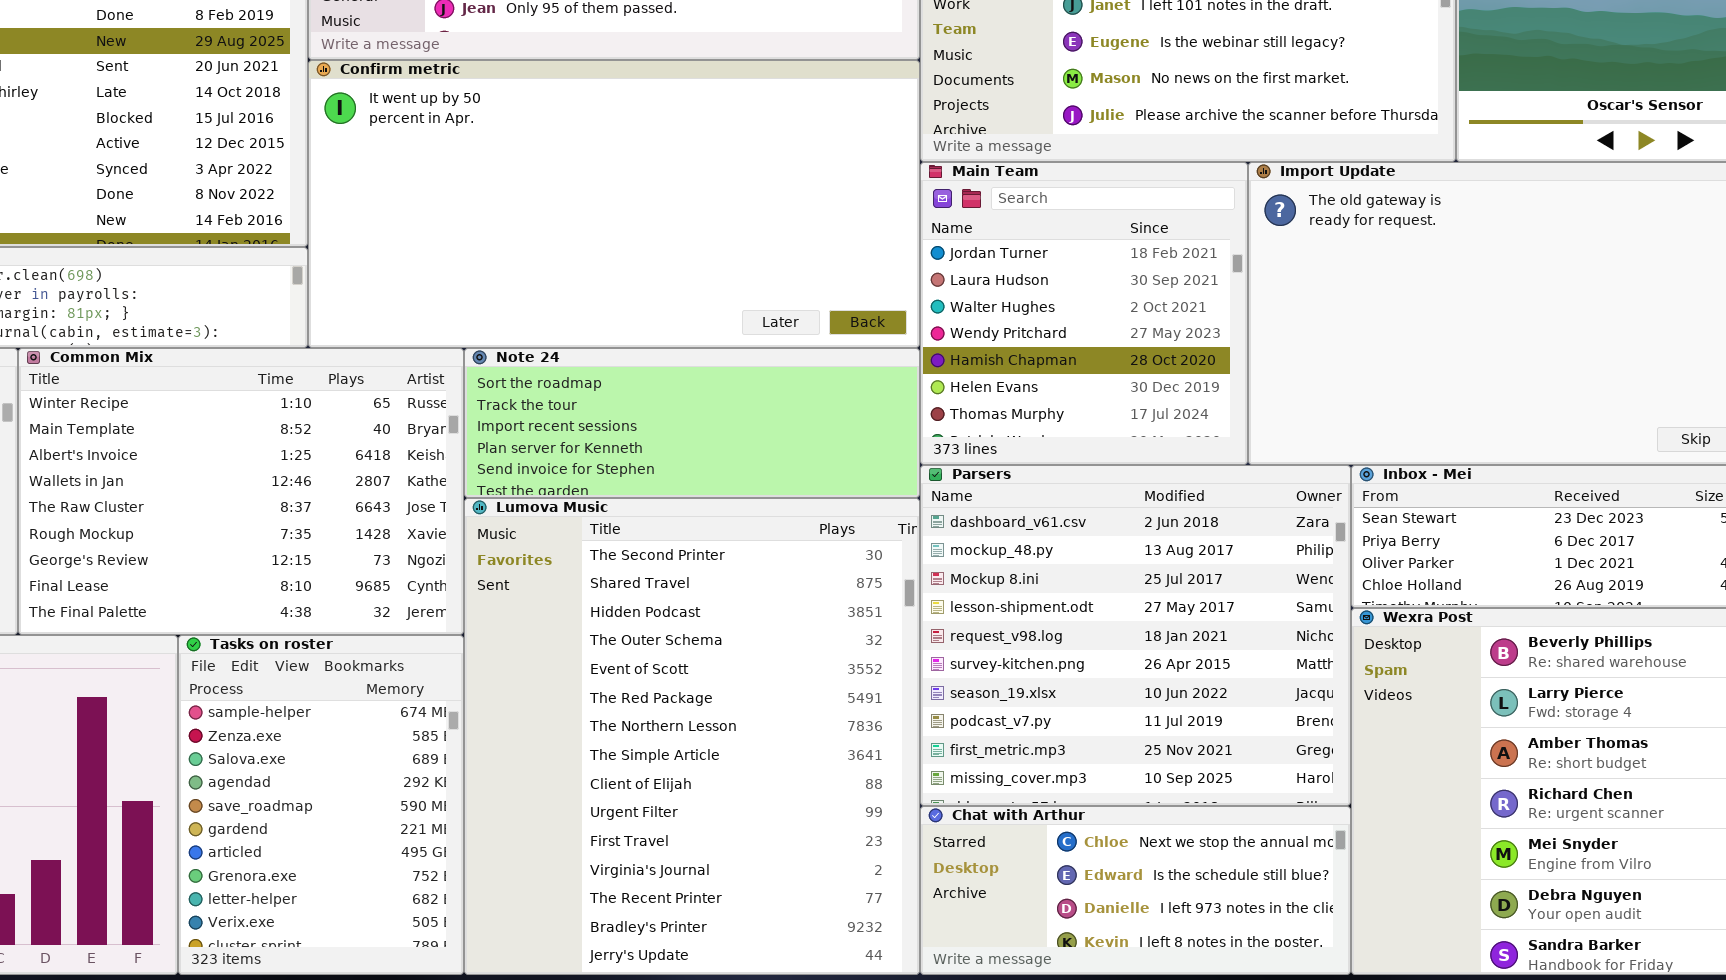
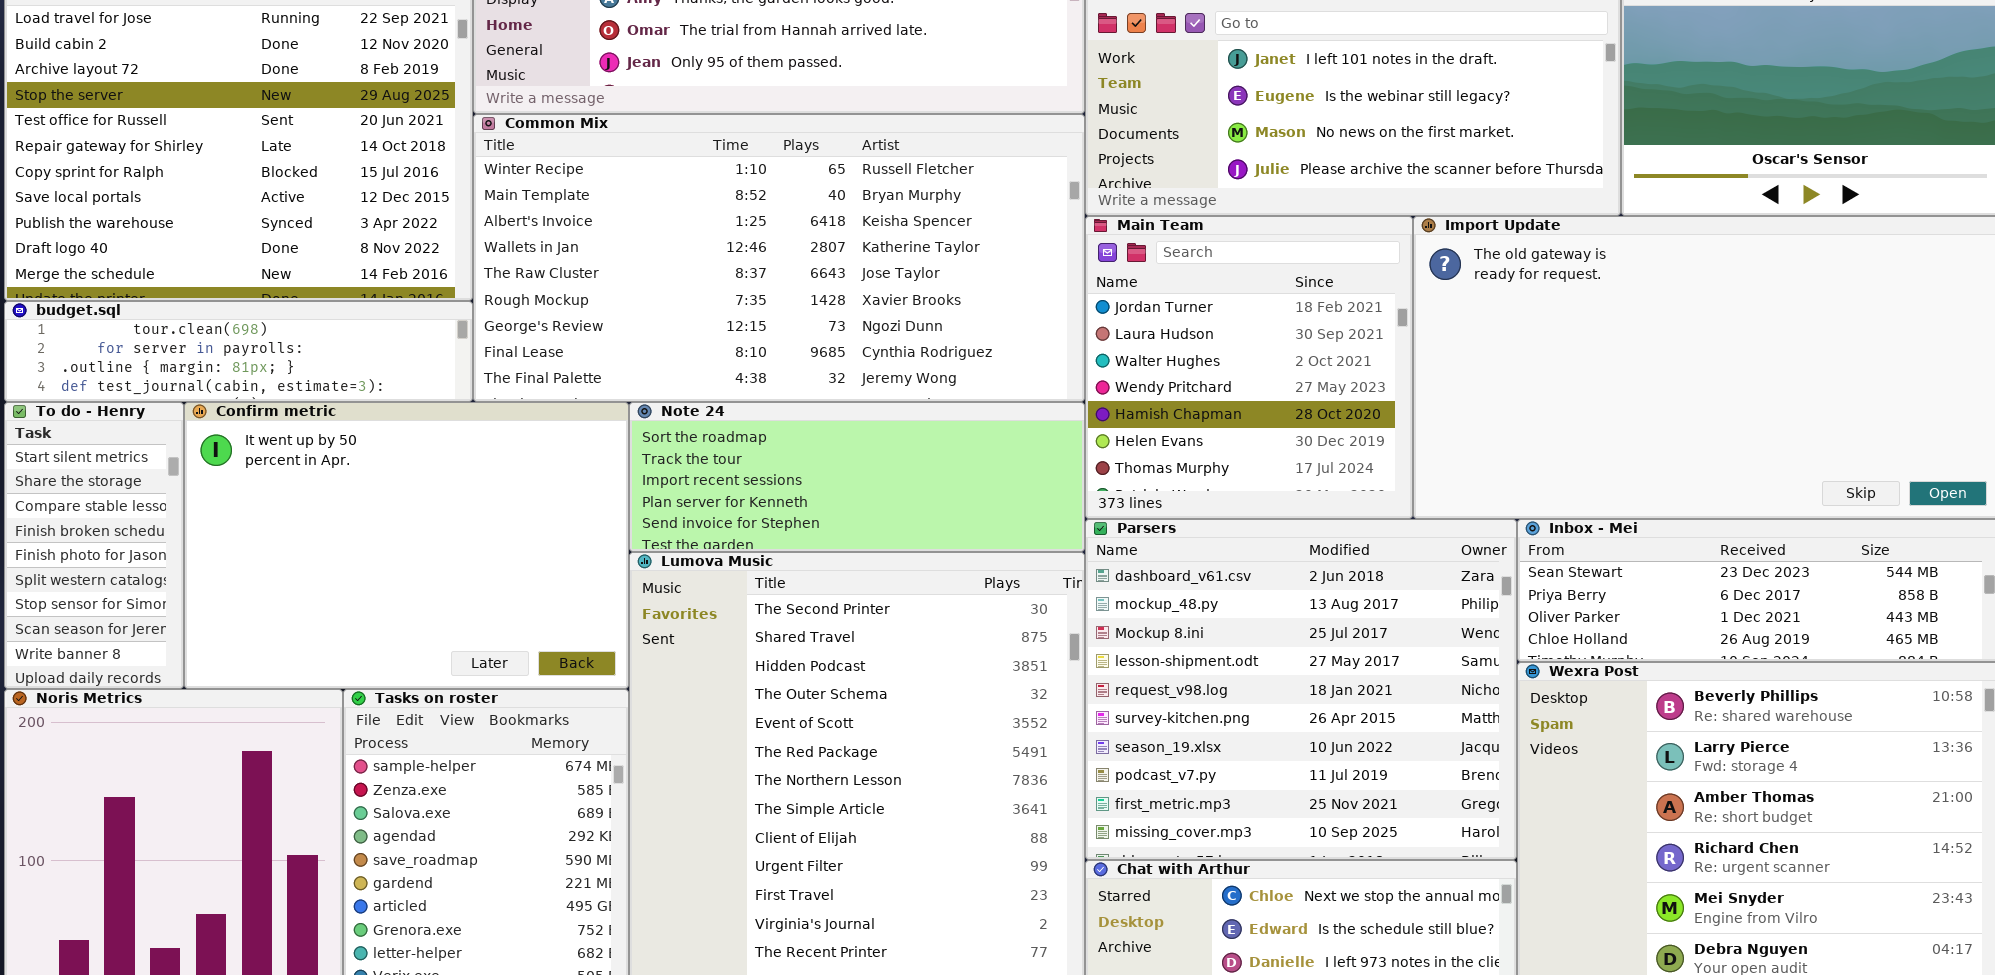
Confirm metric: [308,60,920,348] -> [184,402,629,689], moved, resized
Common Mix: [18,348,464,635] -> [473,114,1085,402], moved, resized

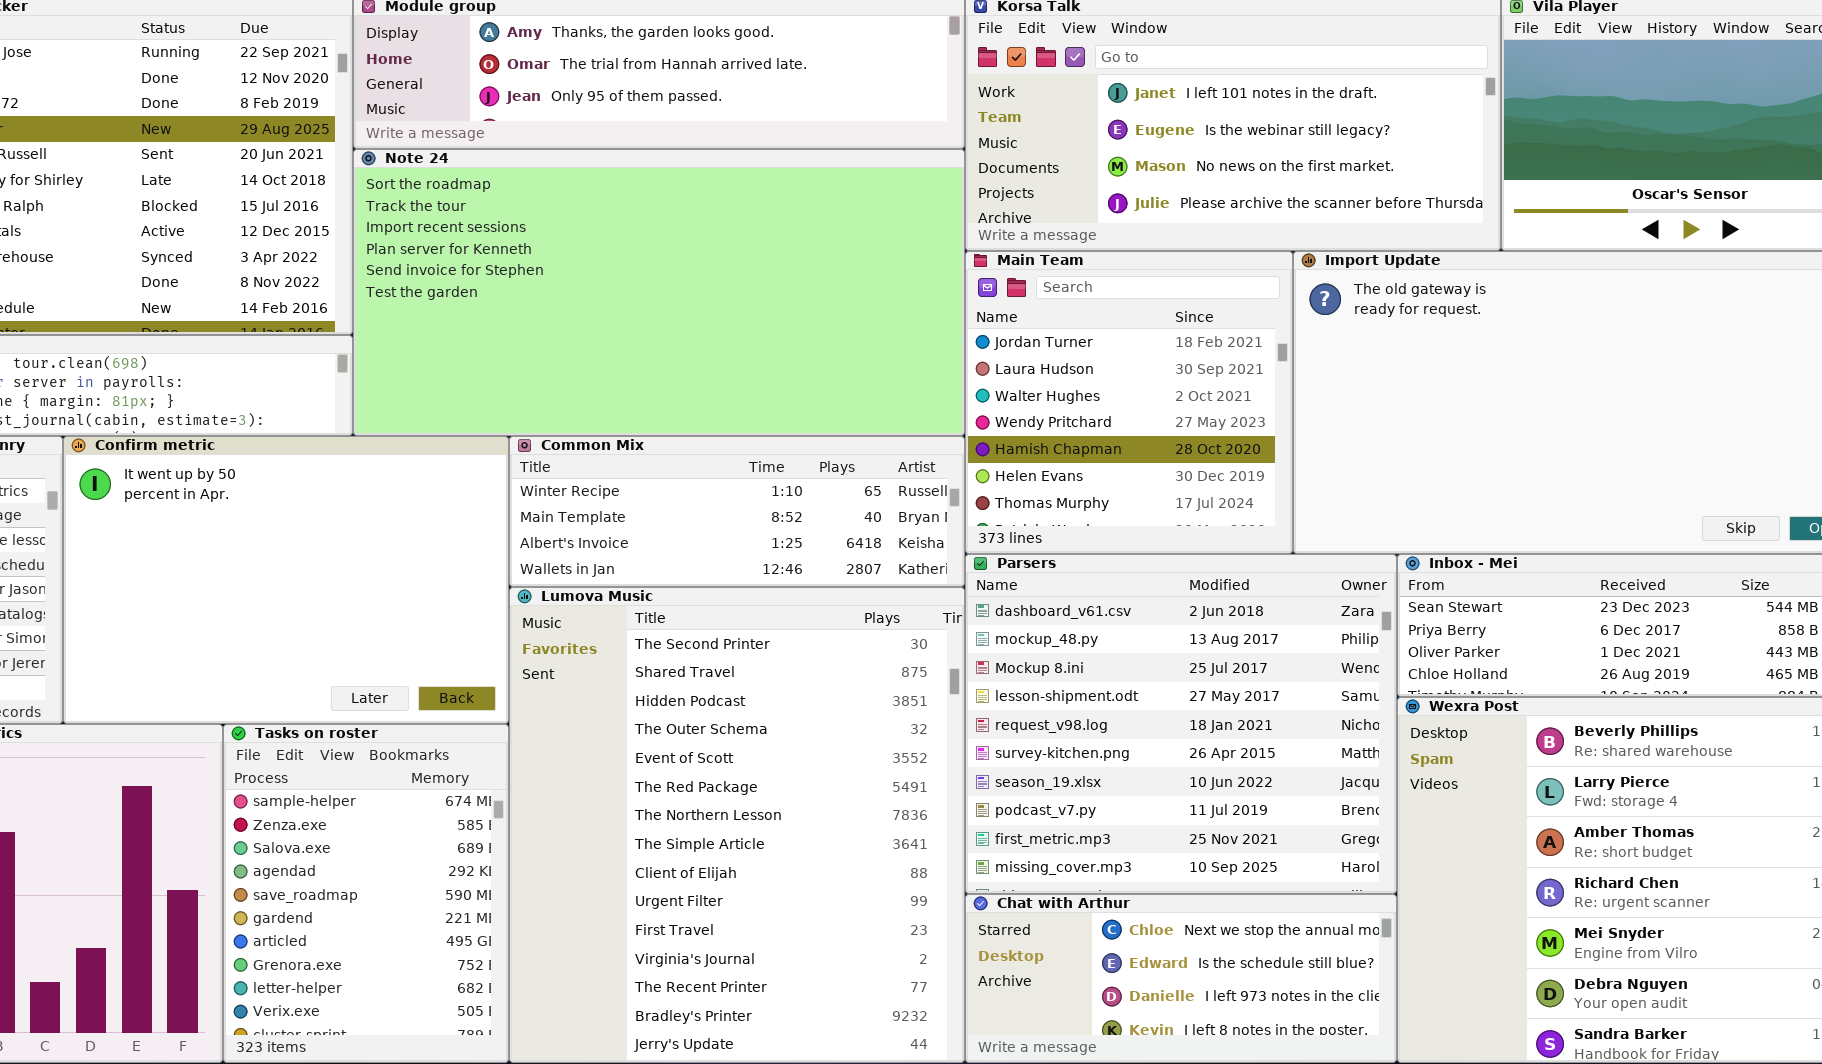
Common Mix: [473,114,1085,402] -> [509,436,965,587], moved, resized
Note 24: [629,402,1085,552] -> [353,149,965,436], moved, resized

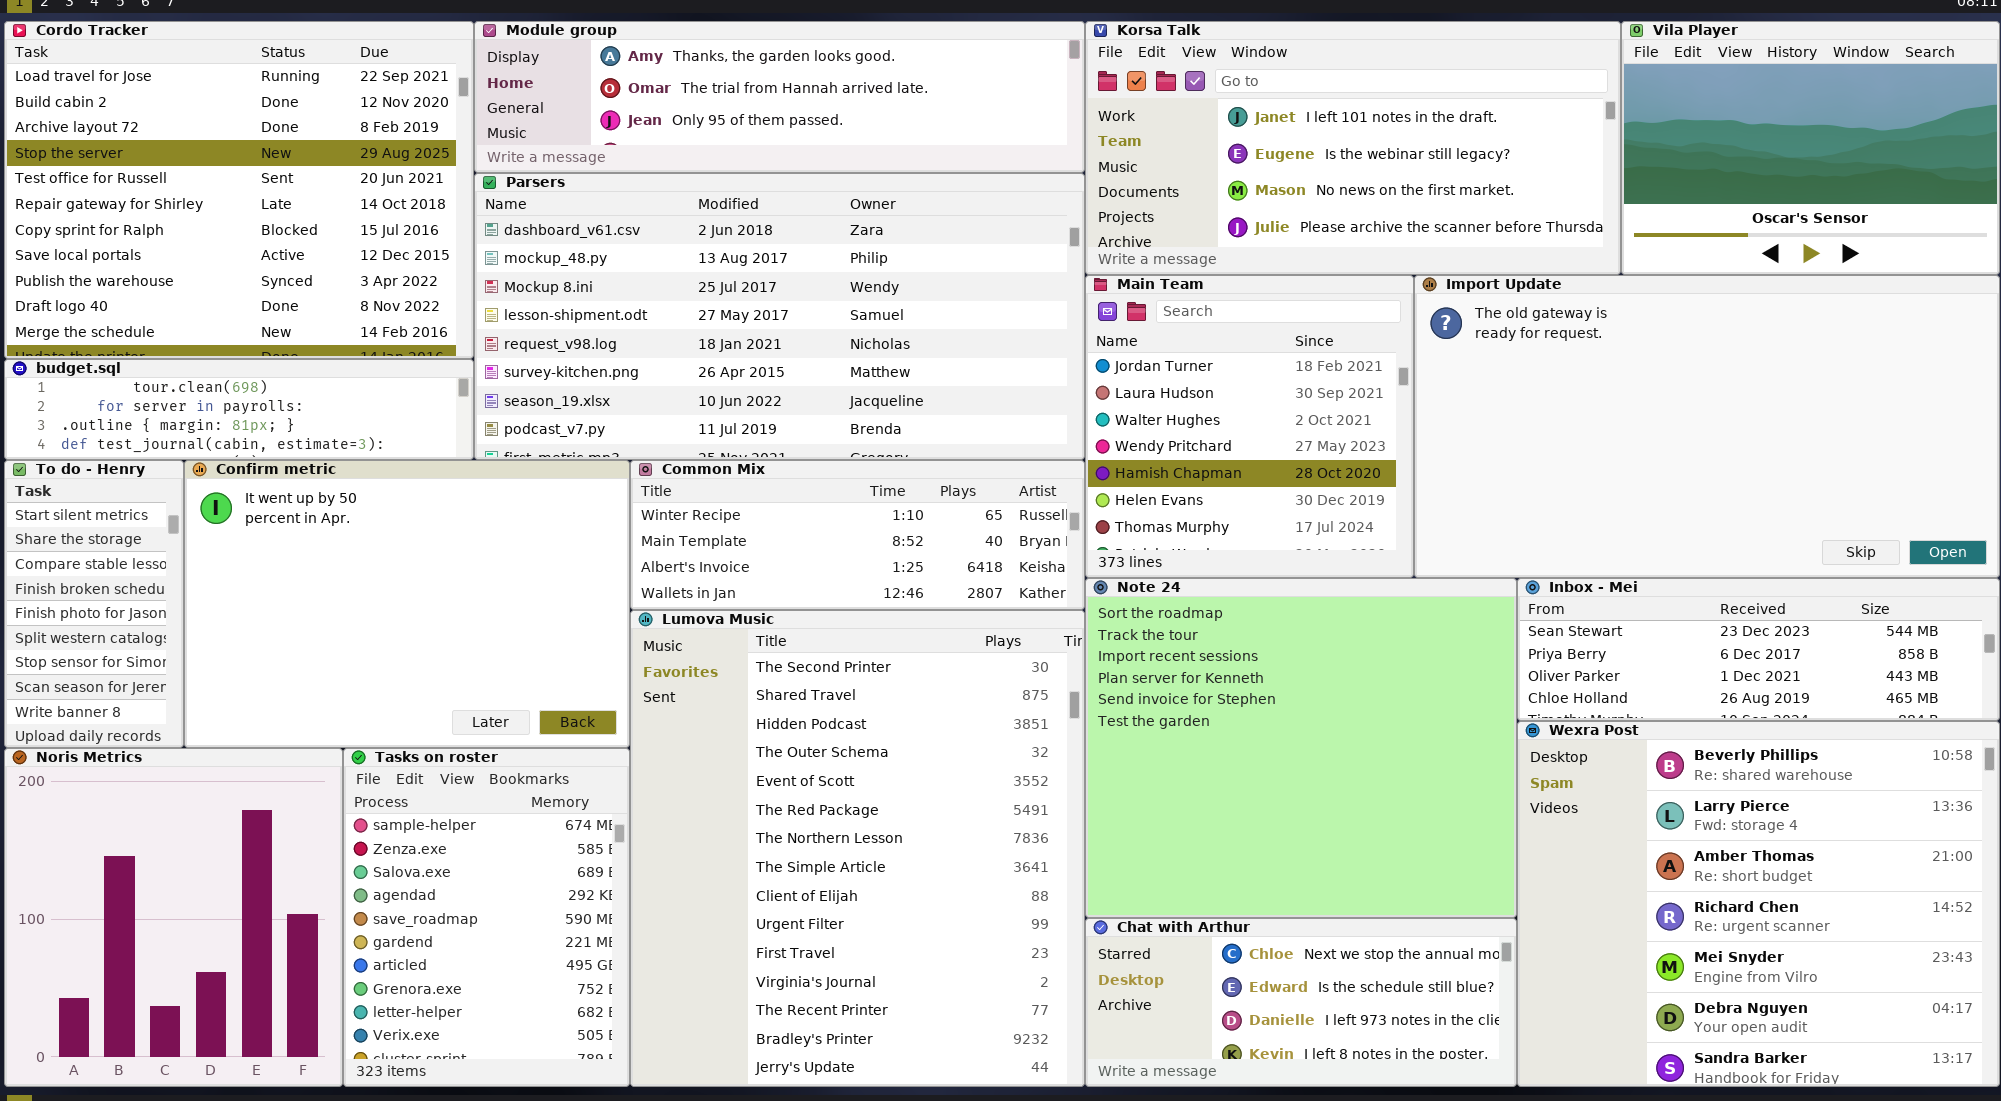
Note 24: [353,149,965,436] -> [1085,578,1517,918], moved, resized
Parsers: [965,554,1397,894] -> [474,173,1085,460], moved, resized

